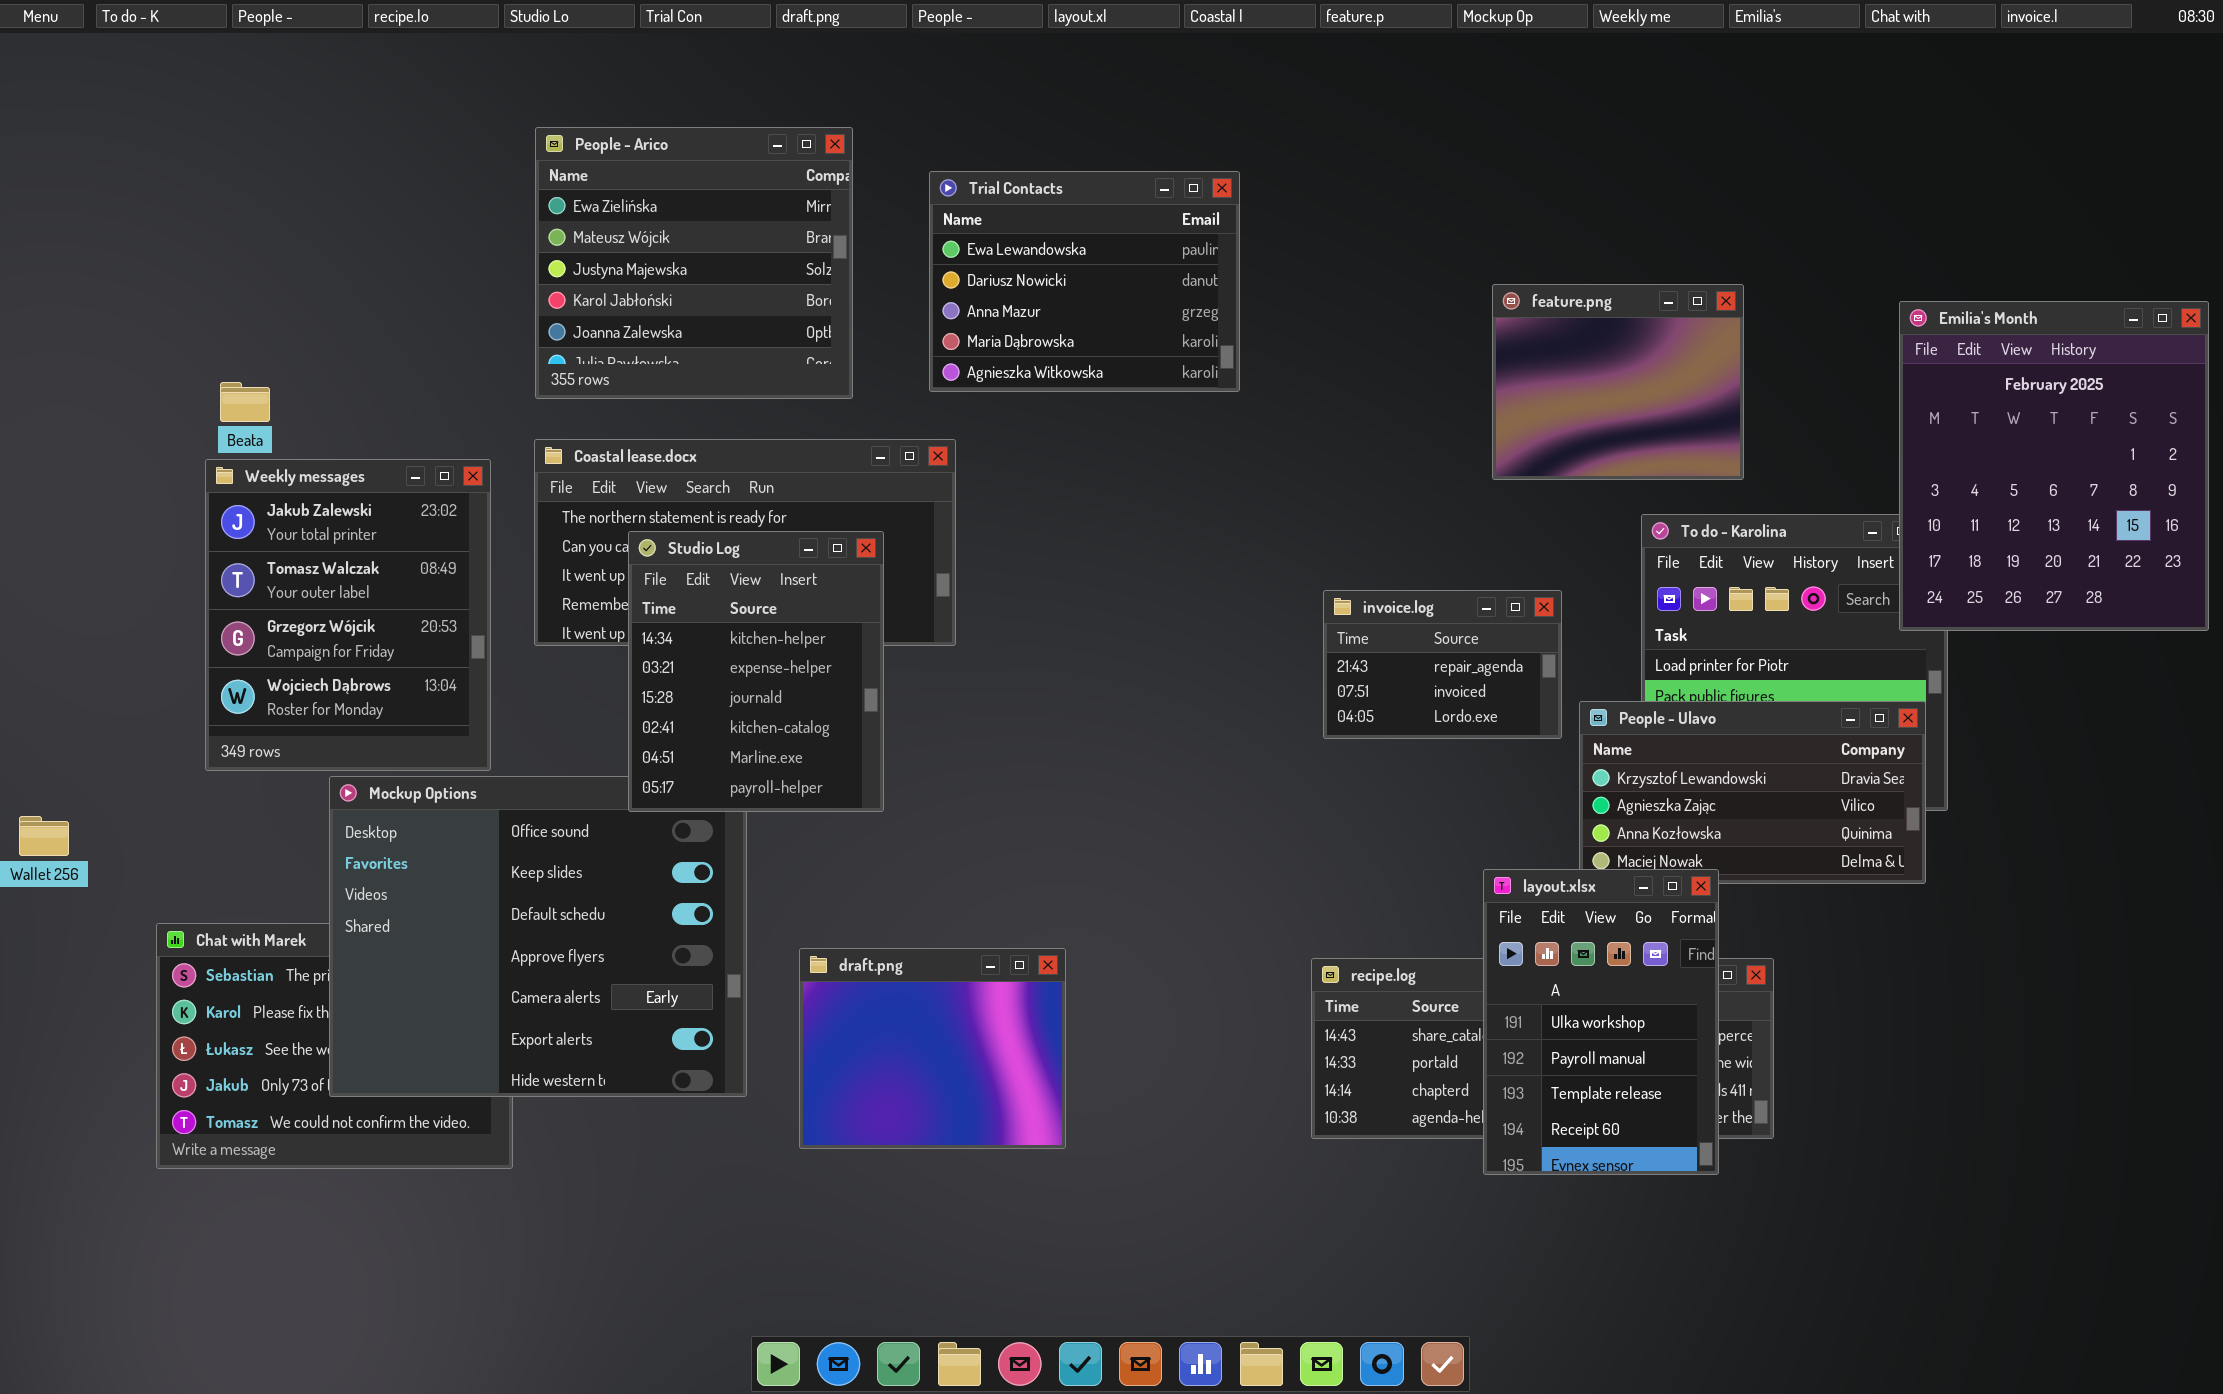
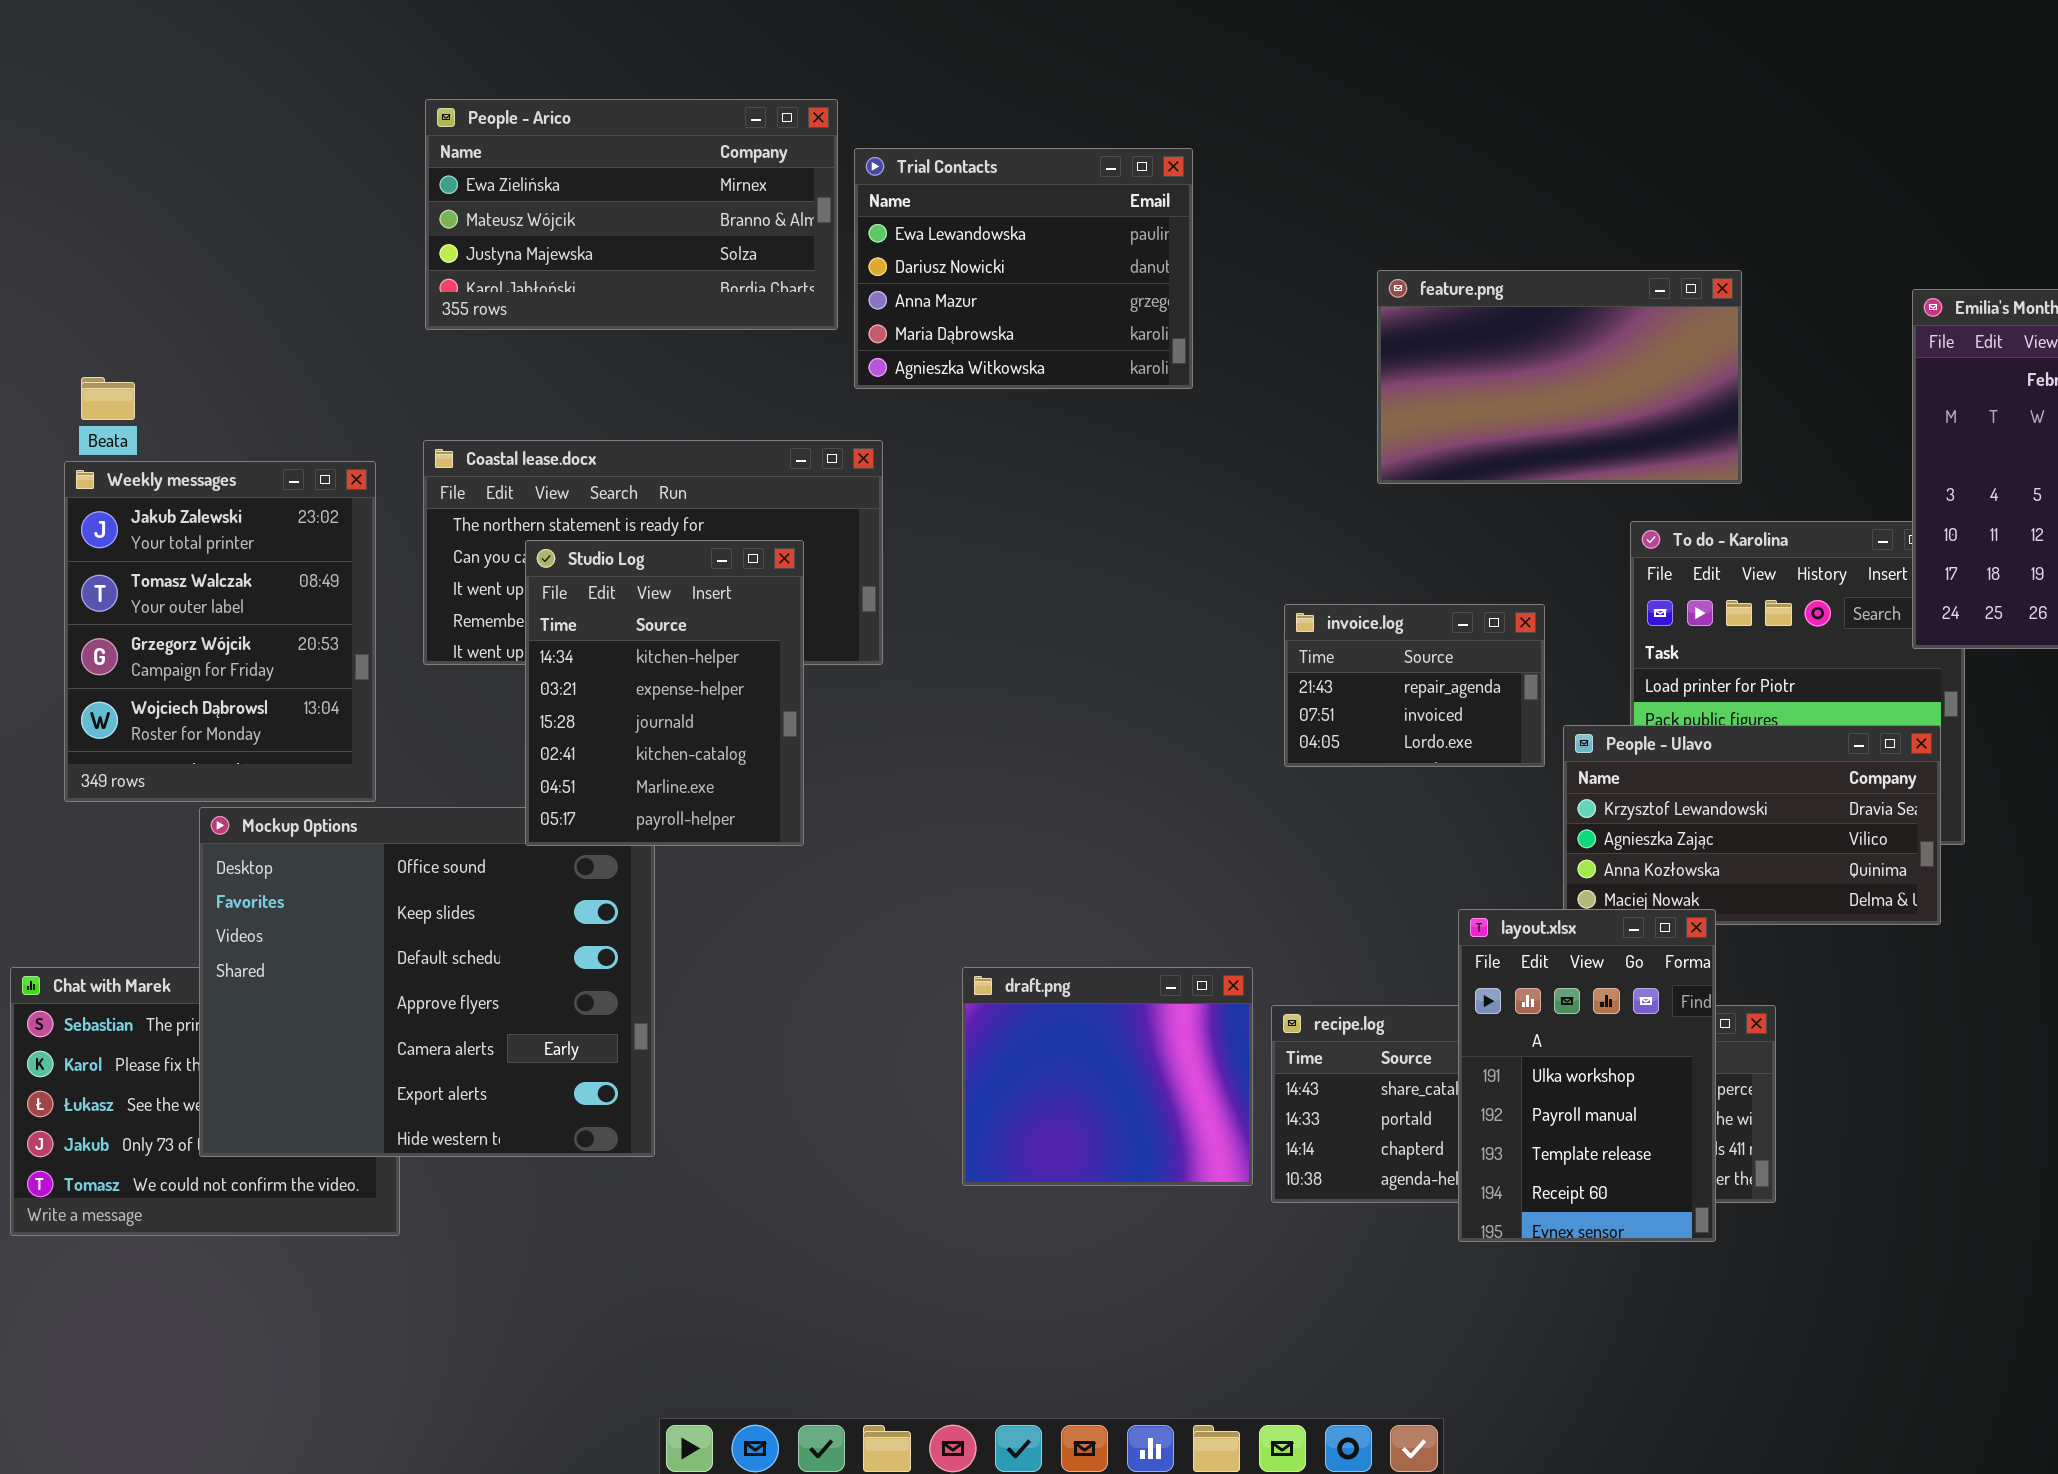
People - Arico: [535,127,853,399] -> [425,99,838,330], resized
feature.png: [1492,284,1744,480] -> [1377,270,1742,484], resized
draft.png: [799,948,1066,1149] -> [962,967,1253,1186], moved

